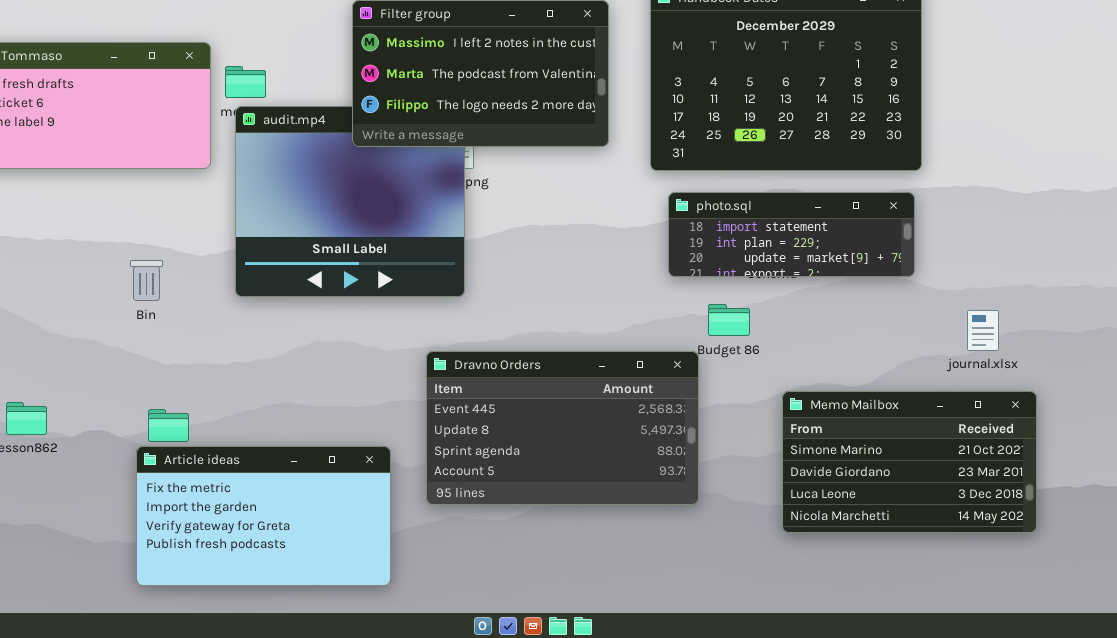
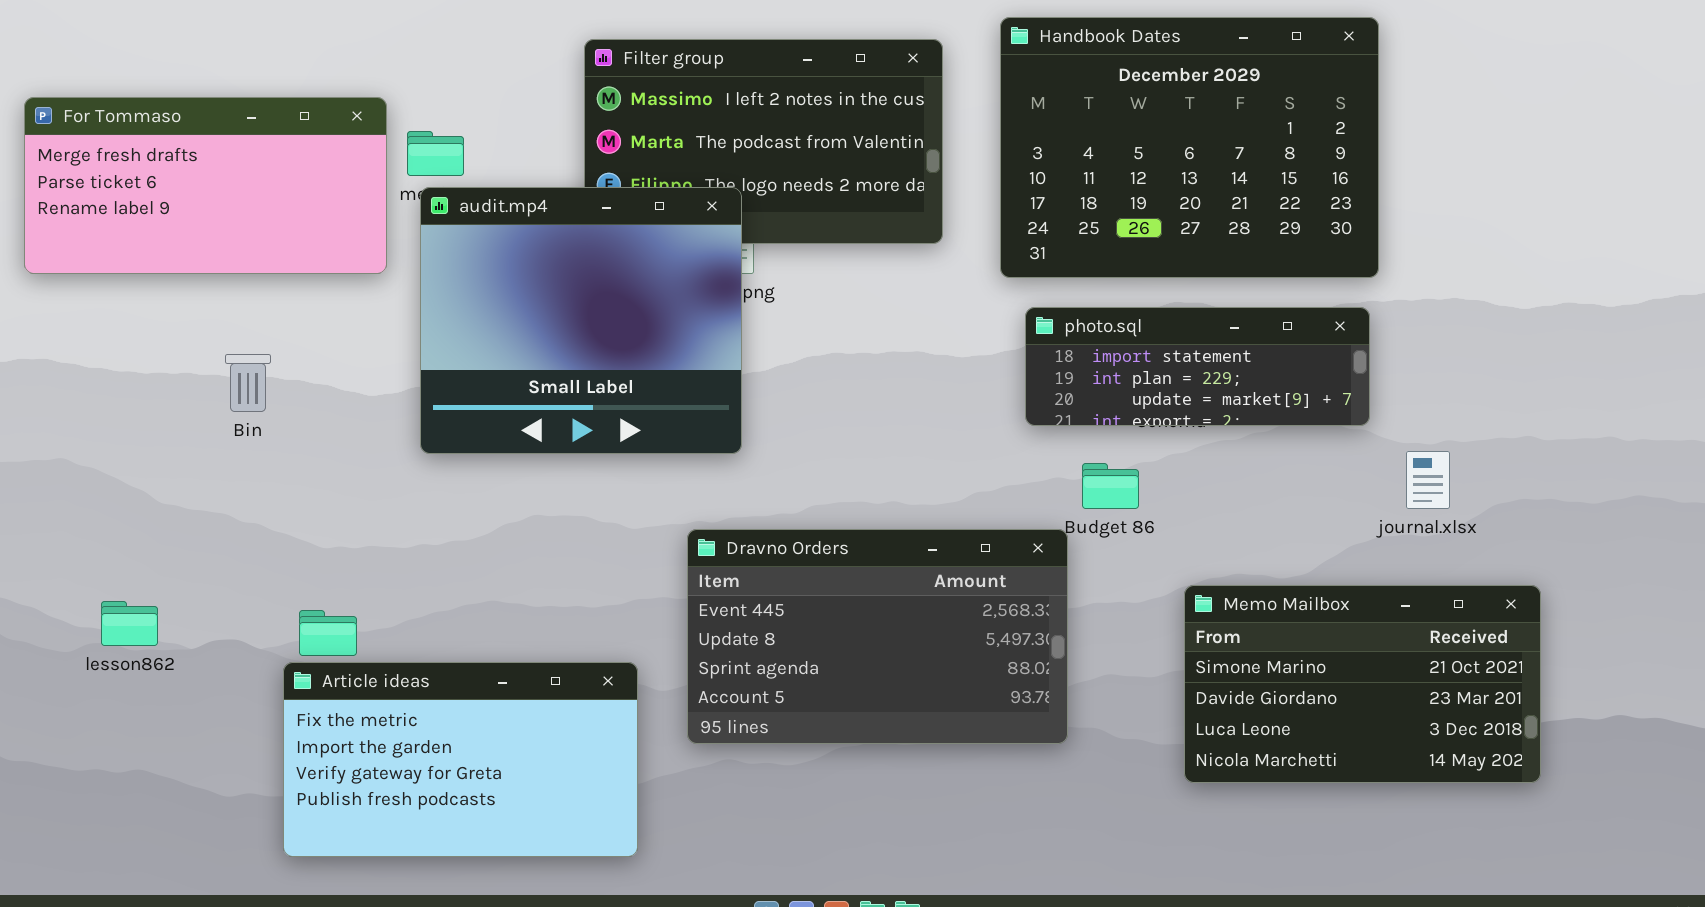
audit.mp4: [235,106,465,297] -> [420,187,742,454], raised
Bin: [130,260,163,301] -> [225,354,271,412], moved
journal.xlsx: [967,310,999,351] -> [1406,451,1450,509], moved

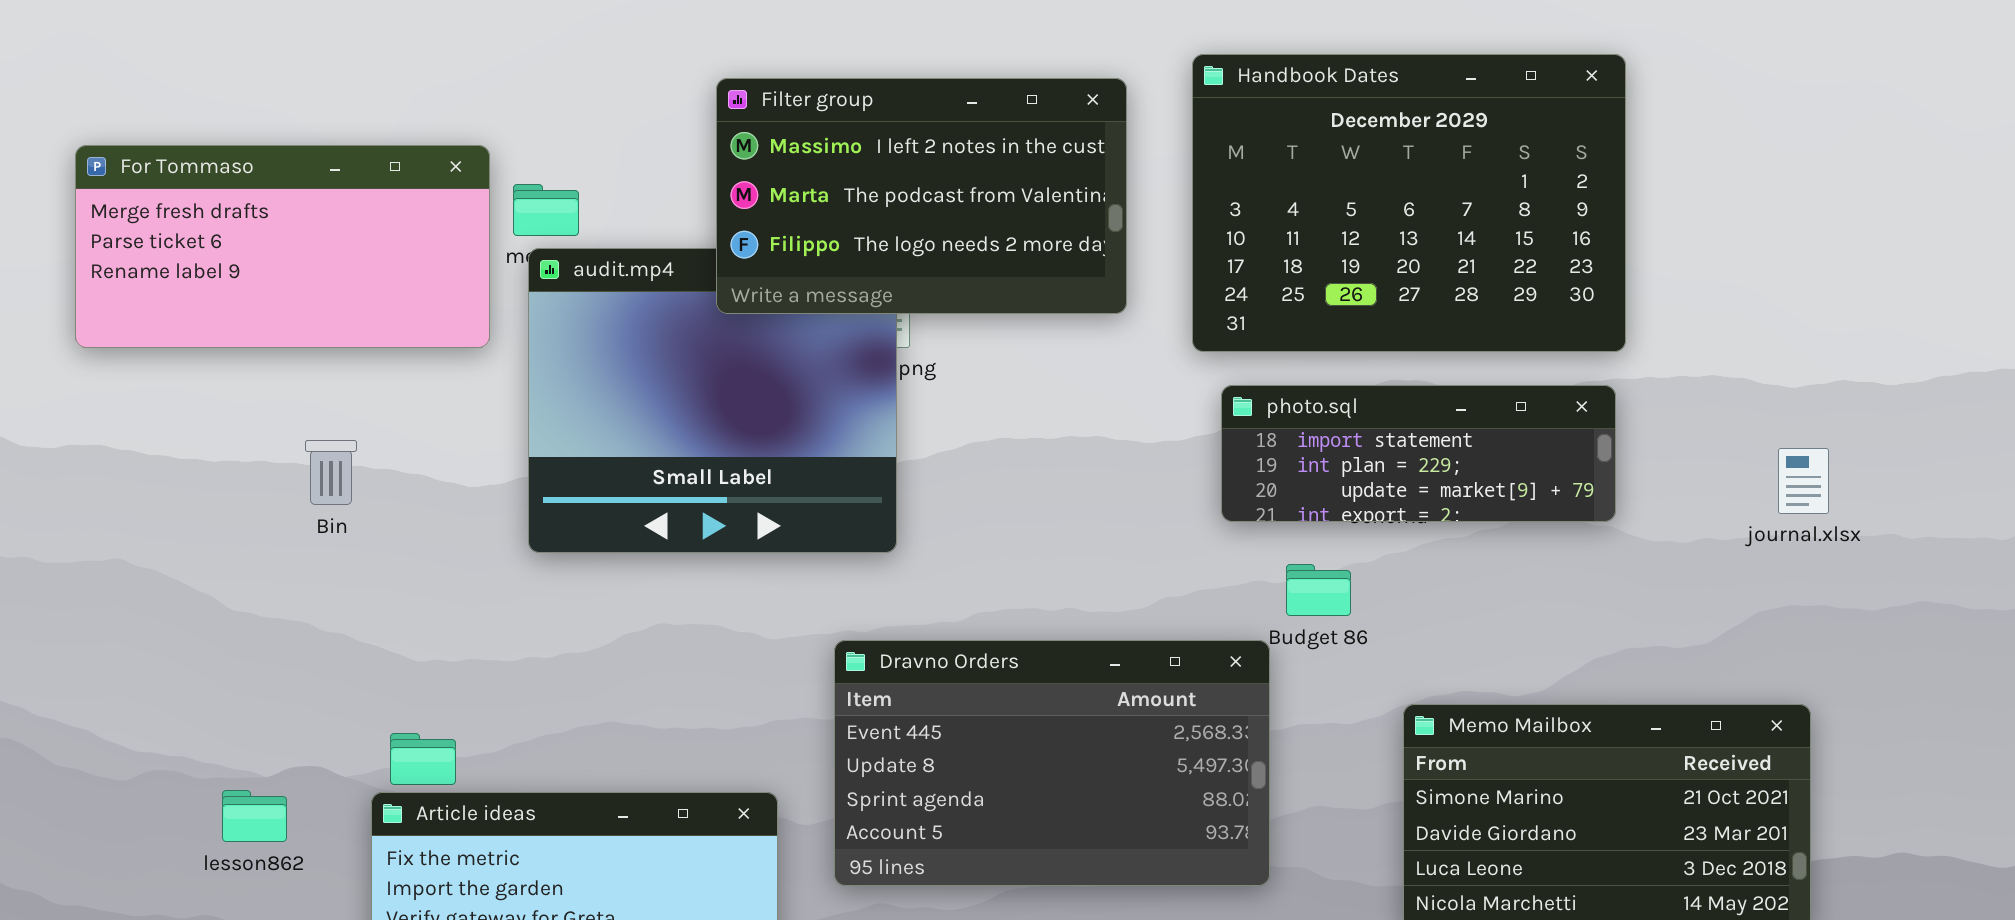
Filter group: [584,39,943,244] -> [716,78,1127,314], raised
journal.xlsx: [1406,451,1450,509] -> [1778,448,1829,514], moved
lesson862: [101,601,158,646] -> [222,790,287,842], moved

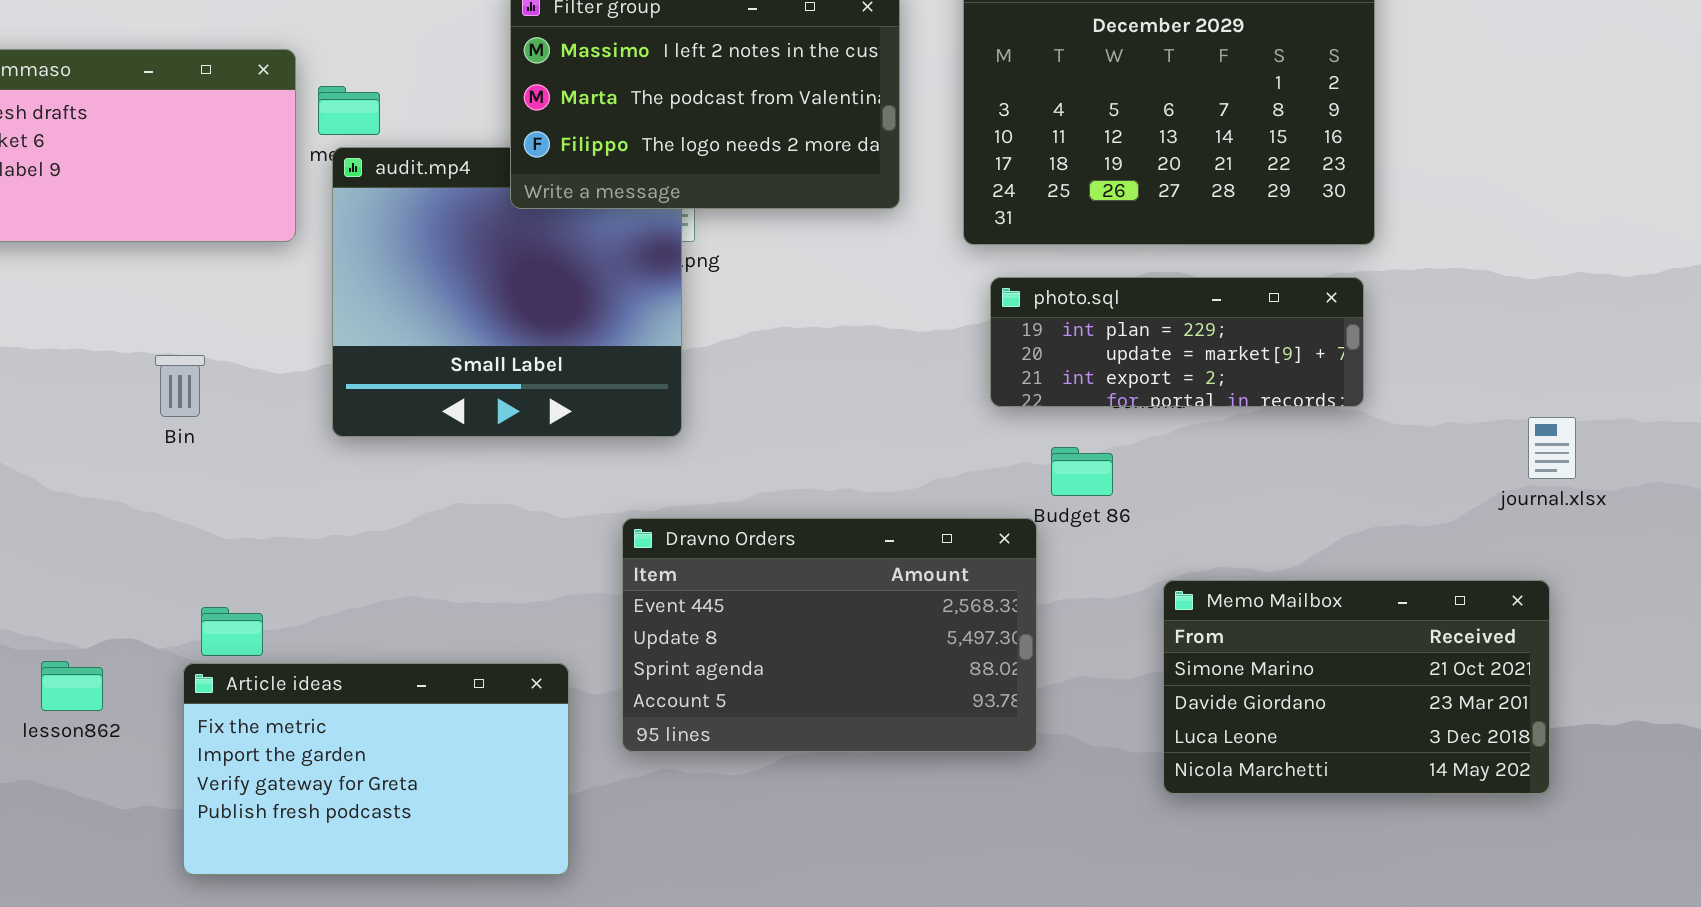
photo.sql: [1221,385,1616,522] -> [990,277,1364,407], scrolled down 1 row
Bin: [305,440,357,505] -> [155,355,205,417], moved
journal.xlsx: [1778,448,1829,514] -> [1528,417,1576,479], moved

